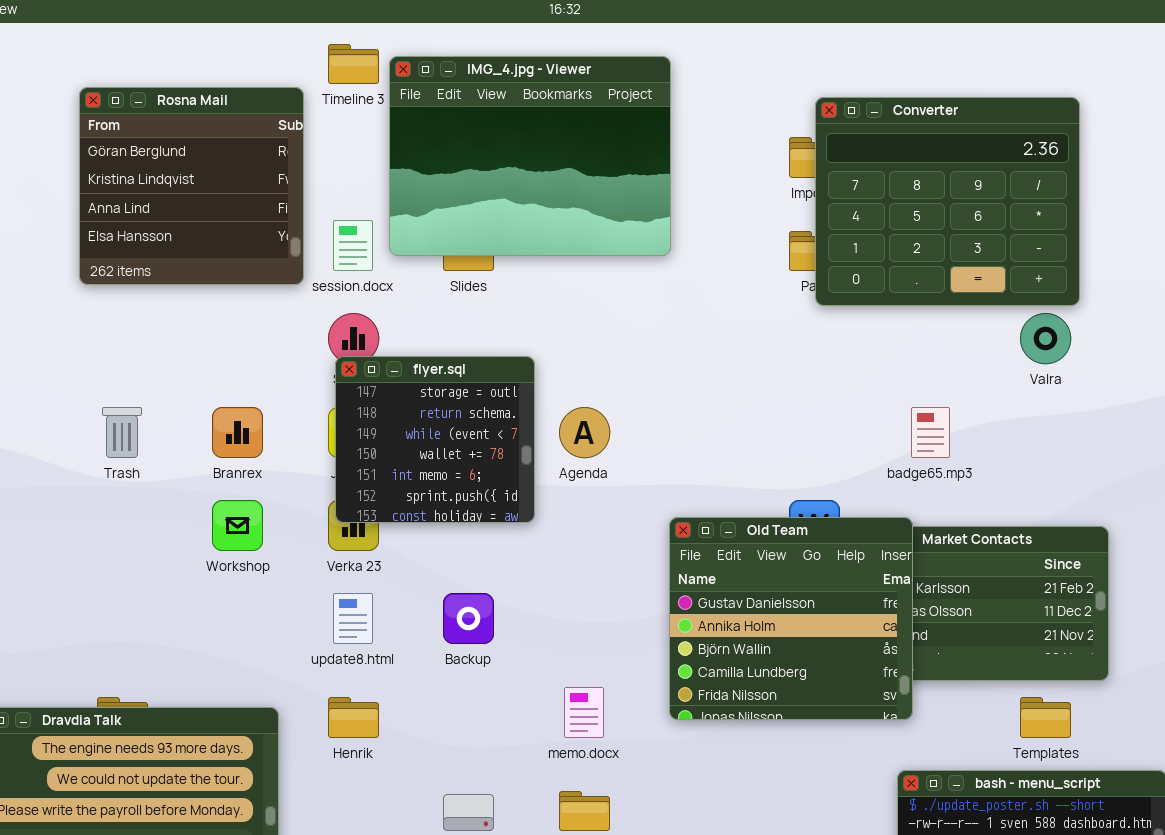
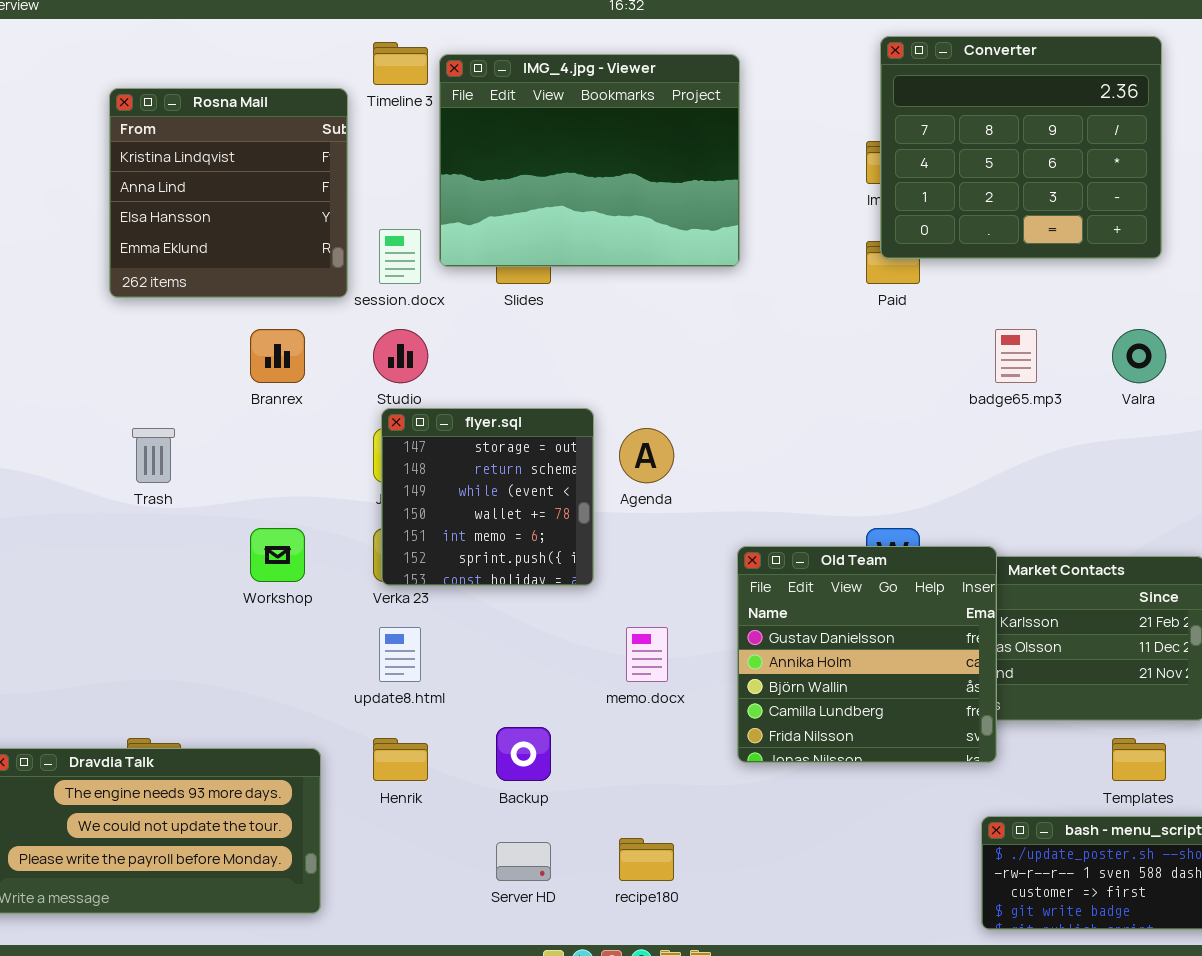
Rosna Mail: [79,87,304,285] -> [109,88,348,298], scrolled down 1 row
Converter: [815,97,1080,306] -> [880,36,1162,259], moved
flyer.sql: [335,356,535,523] -> [381,408,594,586], moved
Branrex: [212,407,263,458] -> [250,329,305,383], moved
badge65.mp3: [911,407,950,458] -> [995,329,1037,383], moved
Backup: [443,593,494,644] -> [496,727,551,781], moved
memo.docx: [564,687,604,738] -> [626,627,668,682], moved

